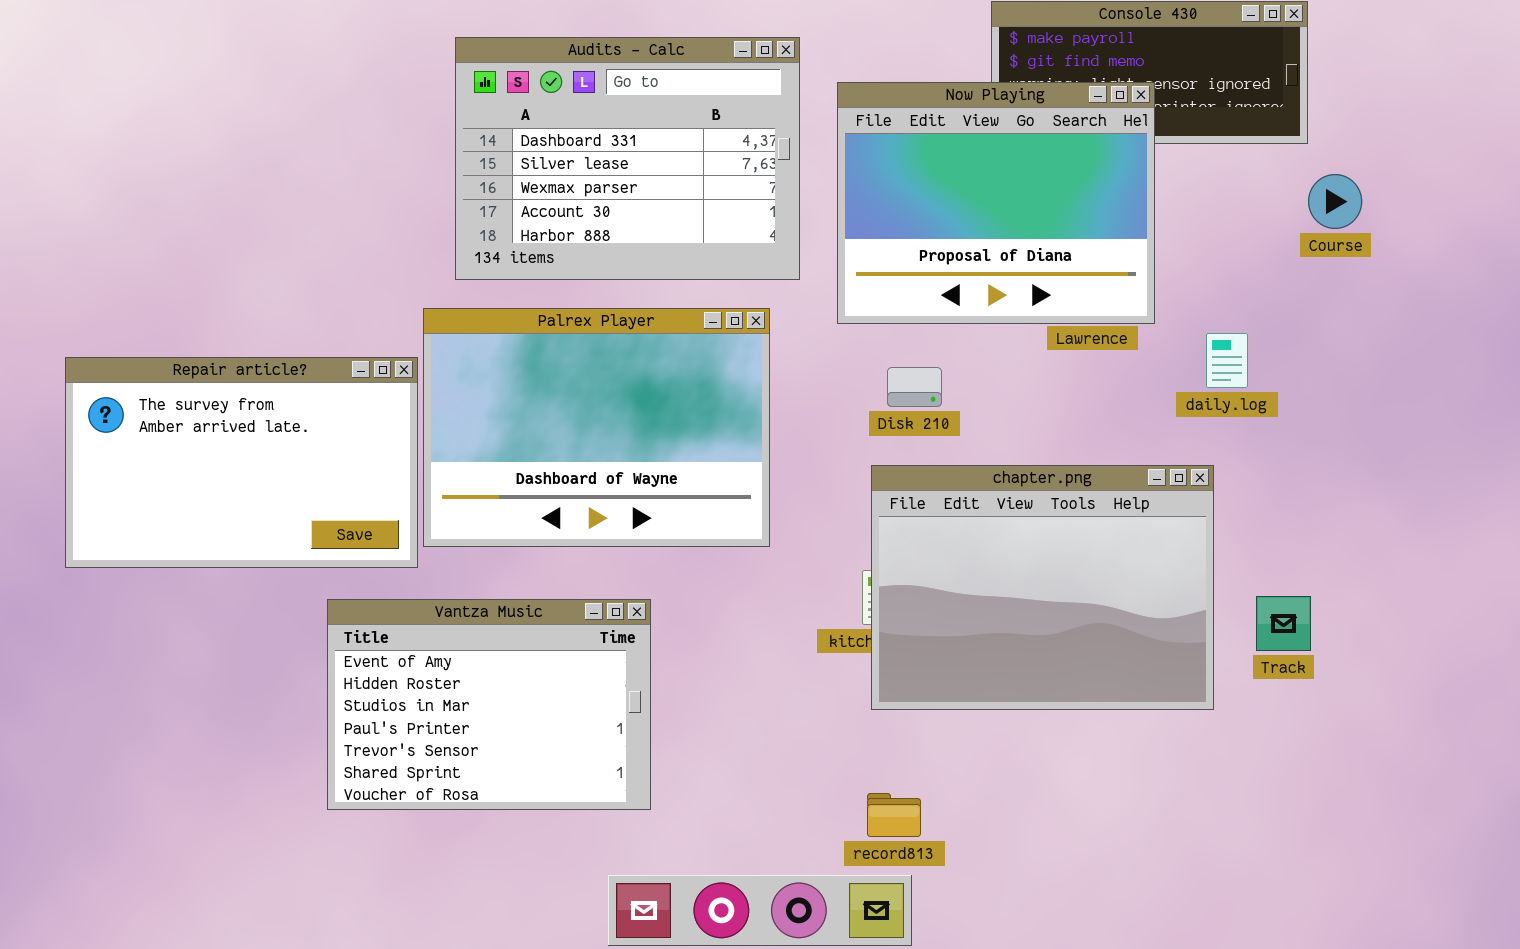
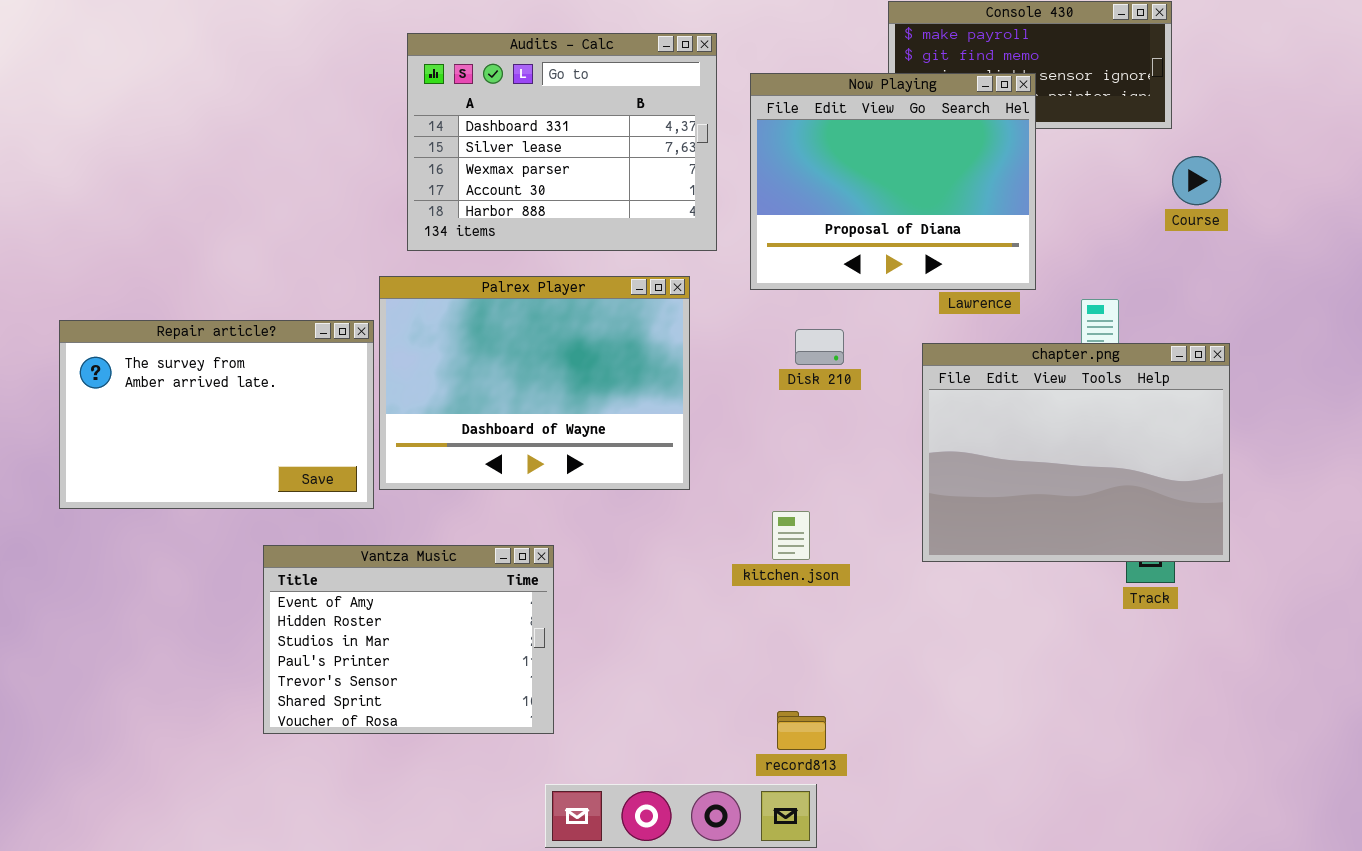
chapter.png: [871,465,1214,710] -> [922,343,1230,562], moved
Vantza Music: [327,599,651,810] -> [263,545,554,734], moved

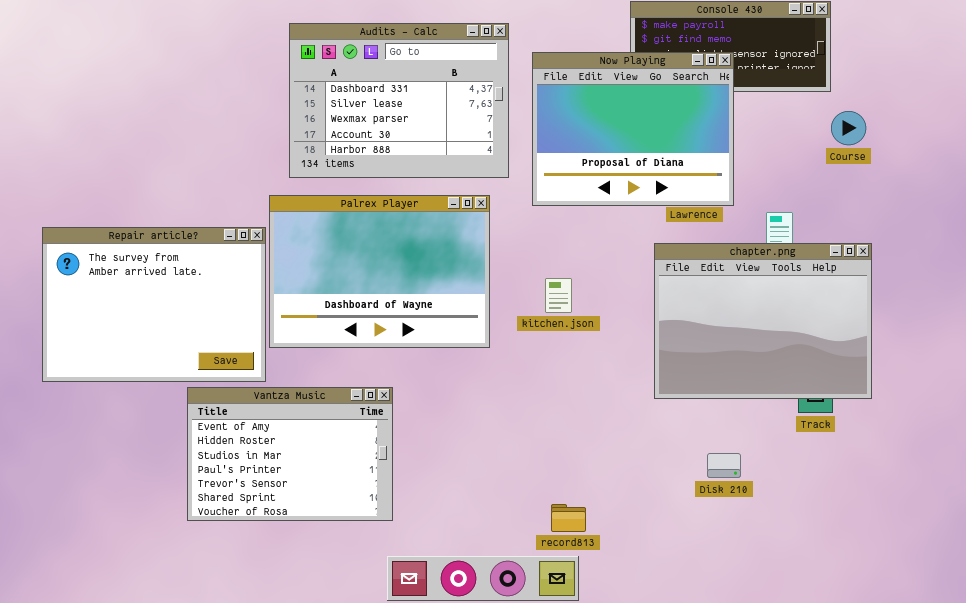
Repair article?: [59,320,374,509] -> [42,227,266,382], resized
Disk 210: [795,329,844,365] -> [707,453,741,478], moved
kitchen.json: [772,511,810,560] -> [545,278,572,313], moved

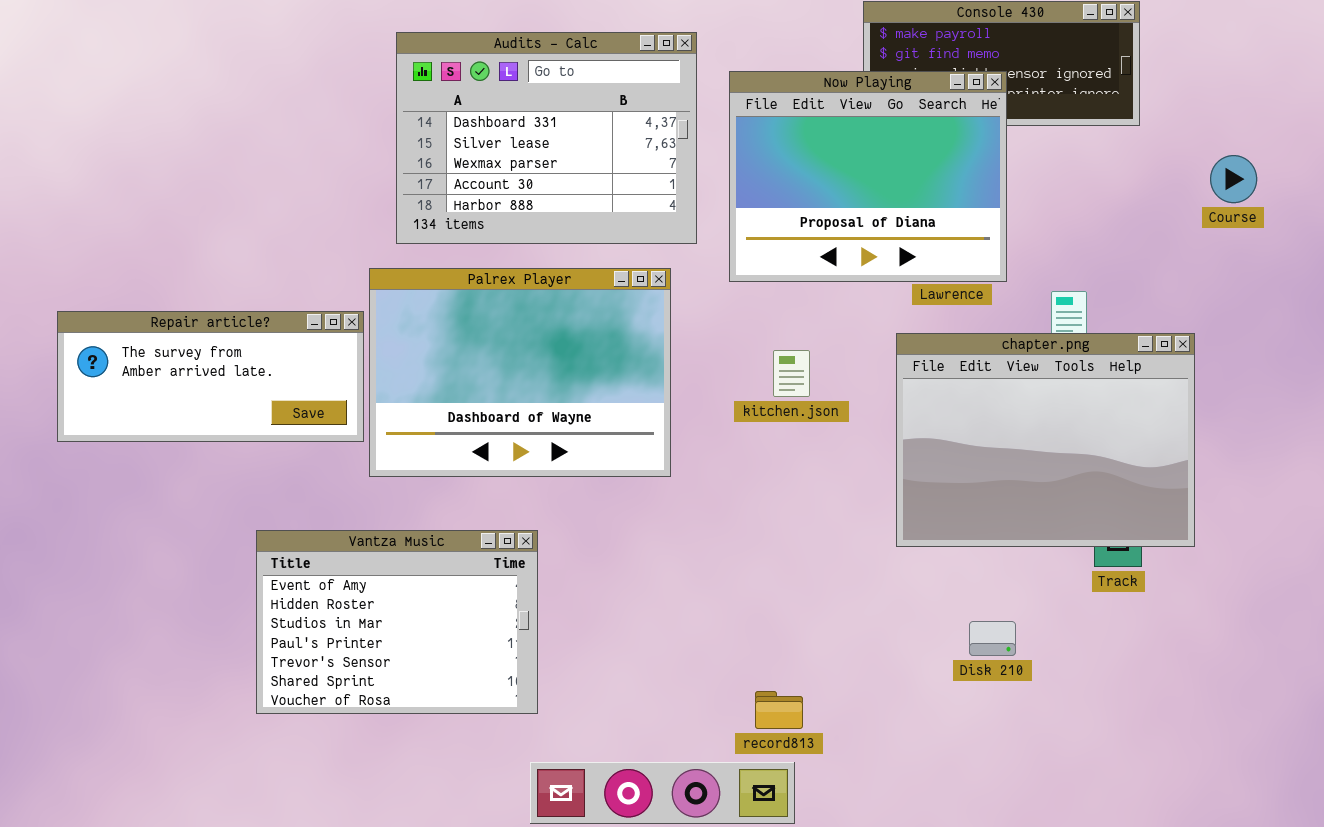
Course: [831,111,866,145] -> [1210,155,1257,203], moved
Repair article?: [42,227,266,382] -> [57,311,364,442], resized
kitchen.json: [545,278,572,313] -> [773,350,810,397], moved

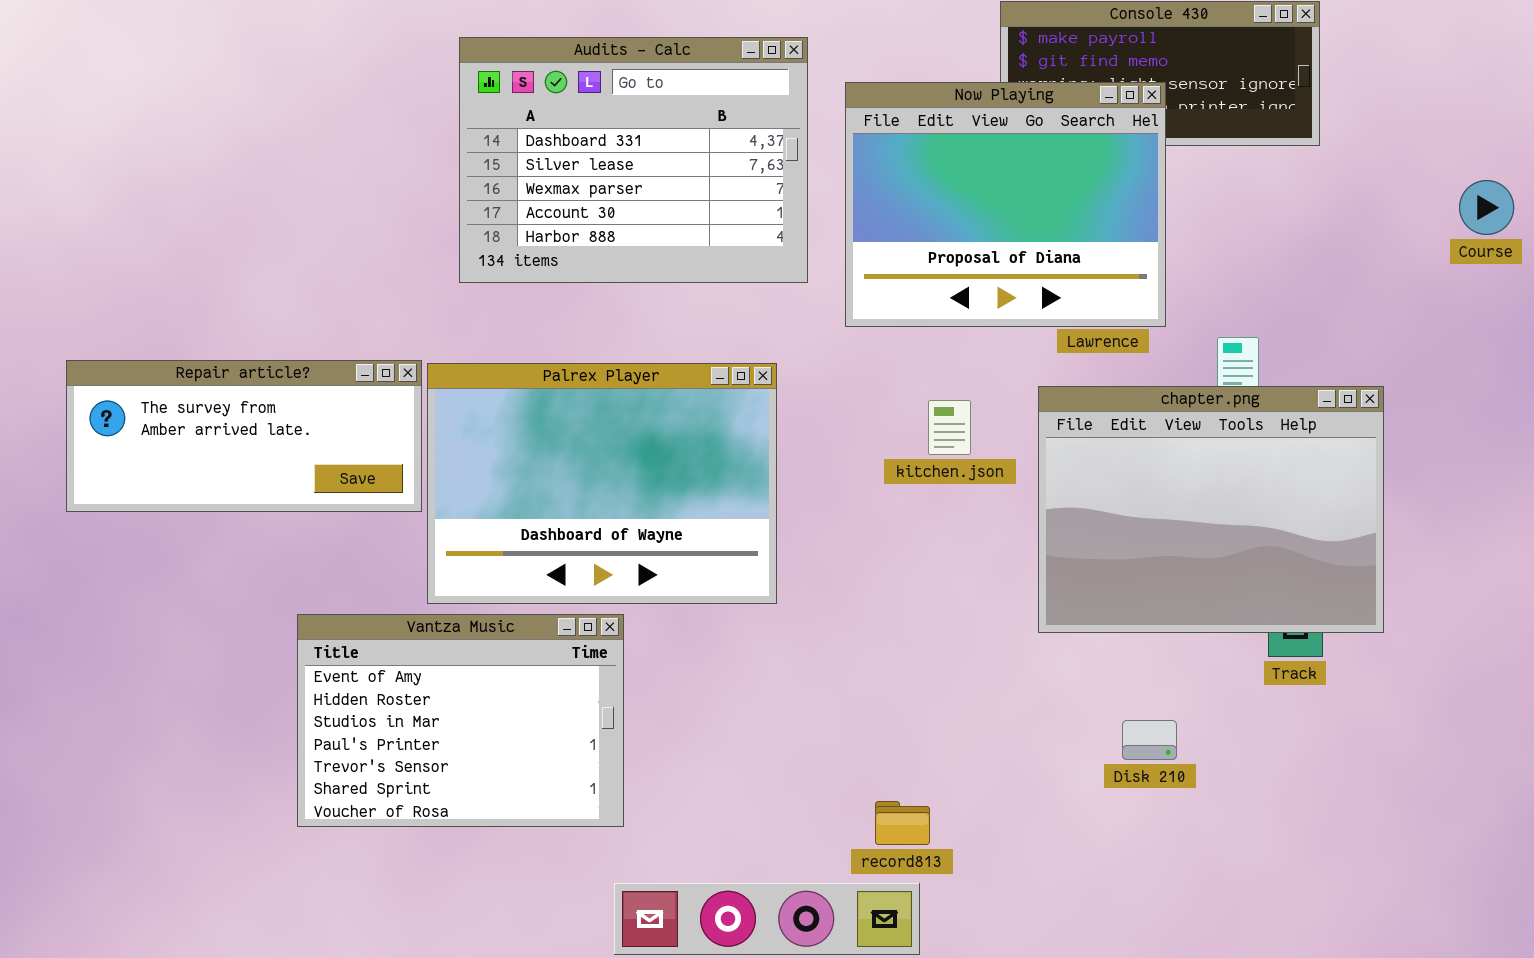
Course: [1210,155,1257,203] -> [1459,180,1514,235], moved
Palrex Player: [369,268,671,477] -> [427,363,777,604], moved
kitchen.json: [773,350,810,397] -> [928,400,971,455], moved

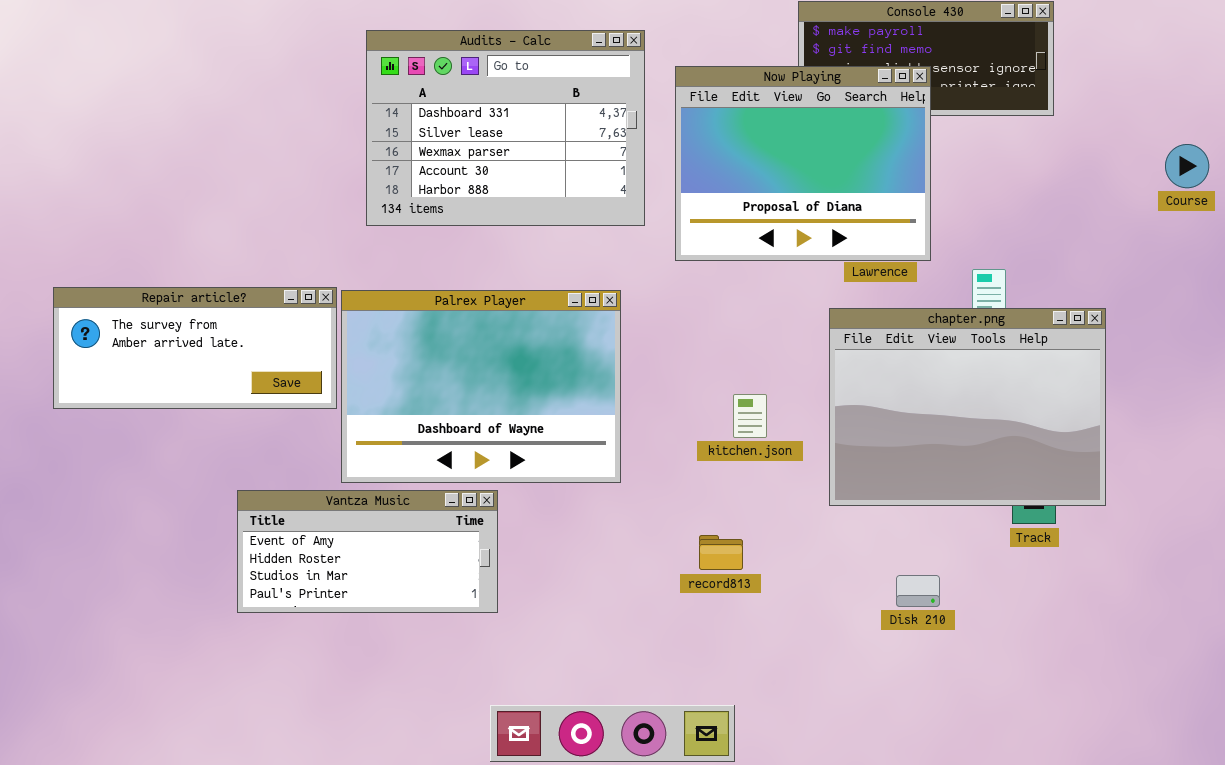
kitchen.json: [928,400,971,455] -> [733,394,767,438], moved
Vantza Music: [297,614,624,827] -> [237,490,498,613], resized
record813: [875,801,930,845] -> [699,535,743,570], moved

